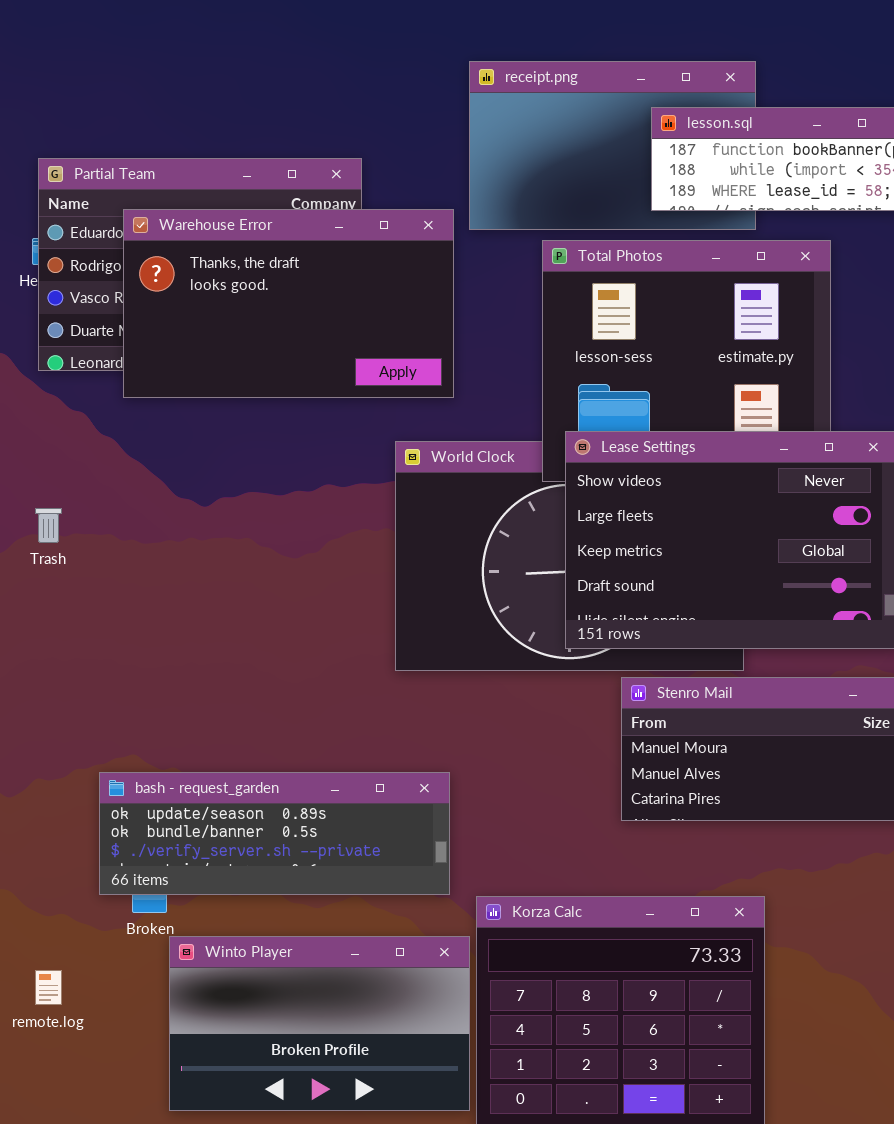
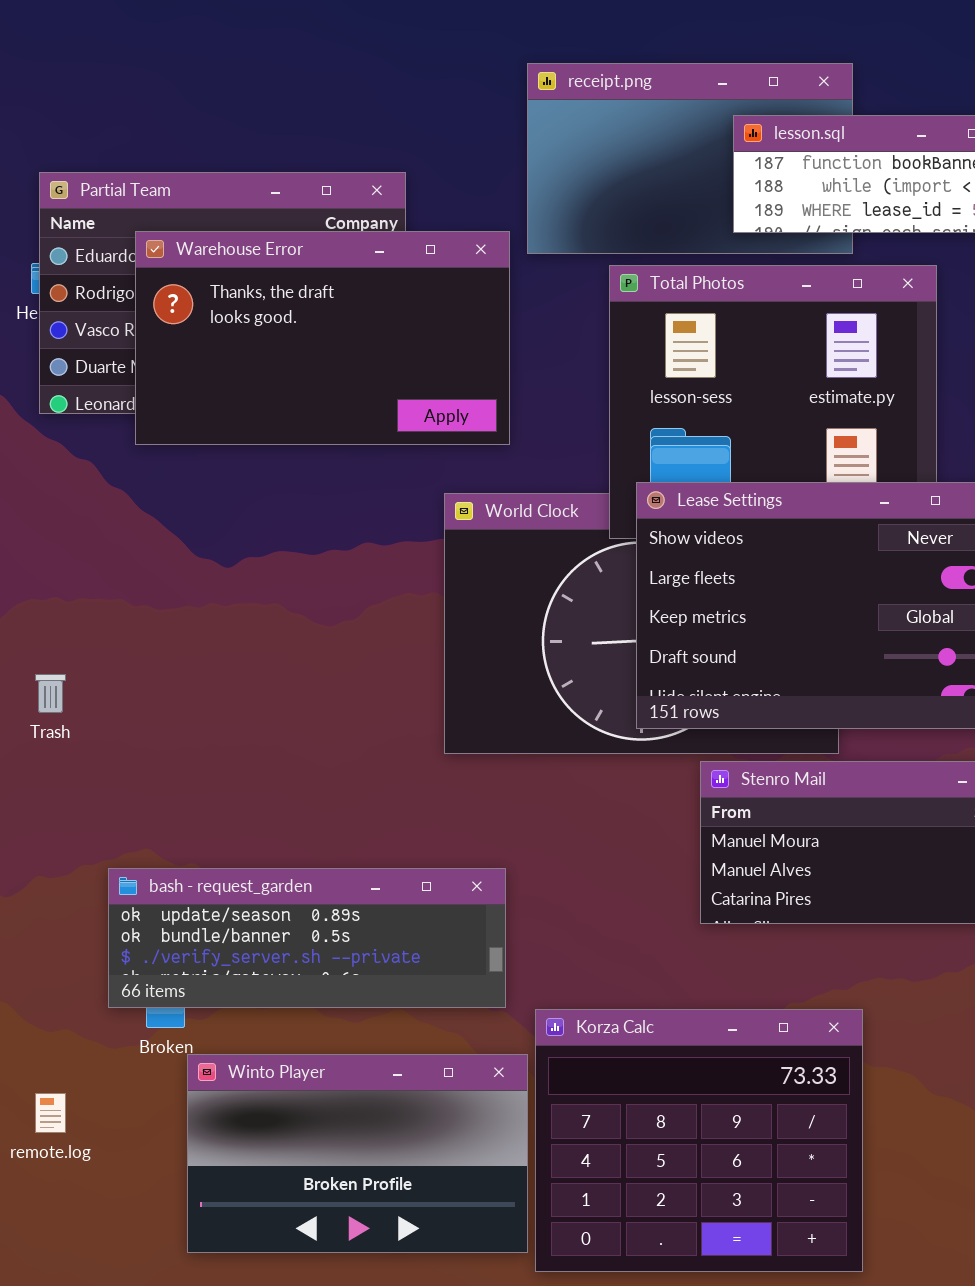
Trash: [35,508,62,543] -> [35,674,66,713], moved

